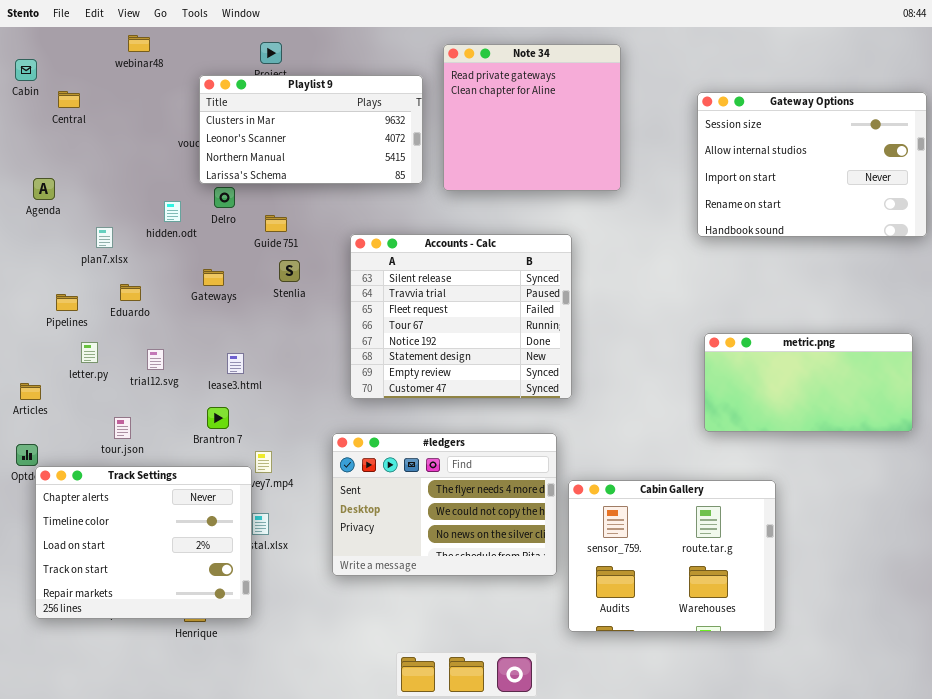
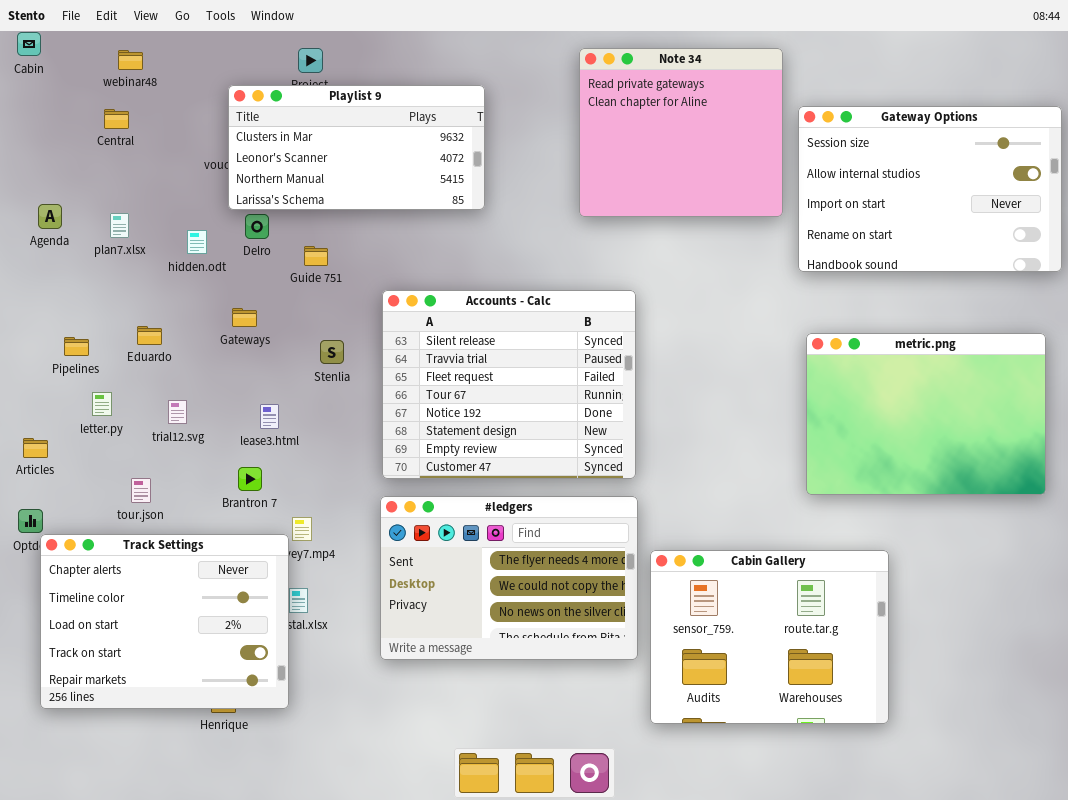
webinar48: [128,35,150,52] -> [118,50,143,70], moved
Note 34: [443,44,621,191] -> [579,48,783,217], moved
Cabin: [15,59,37,81] -> [17,32,41,56], moved
Central: [58,91,80,108] -> [104,109,129,129], moved
plan7.xlsx: [96,227,113,248] -> [110,213,129,238], moved
Accounts - Calc: [350,234,572,399] -> [382,290,636,479], moved
Stenlia: [279,260,300,282] -> [320,340,344,364], moved
metric.png: [704,333,913,432] -> [806,333,1046,495], resized

